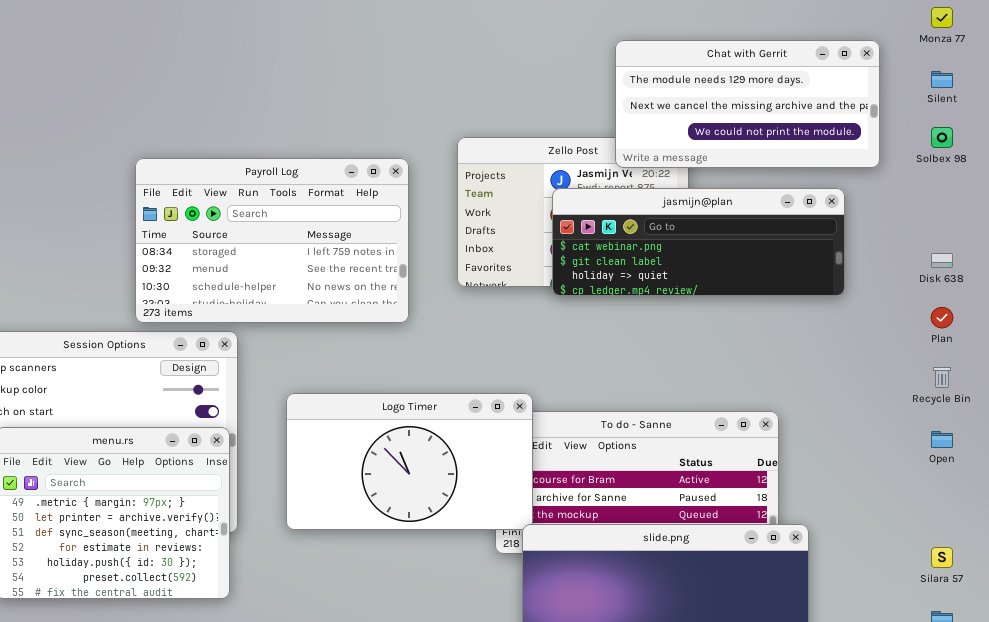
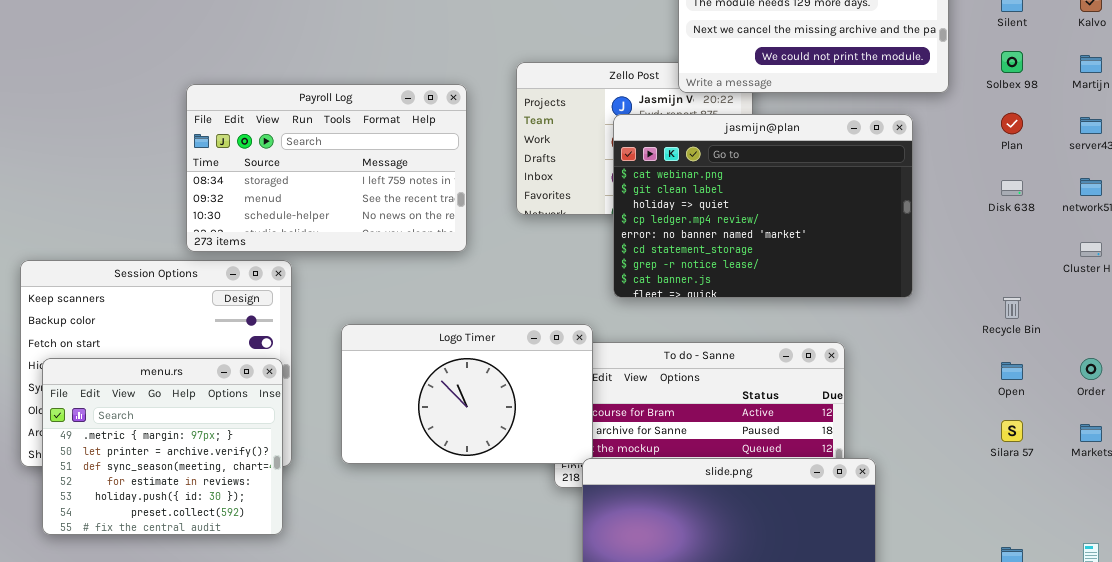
jasmijn@plan: [552,188,845,296] -> [613,114,913,298], resized
Plan: [931,307,953,328] -> [1001,113,1023,134], moved
Silara 57: [931,547,953,568] -> [1001,420,1023,442], moved

